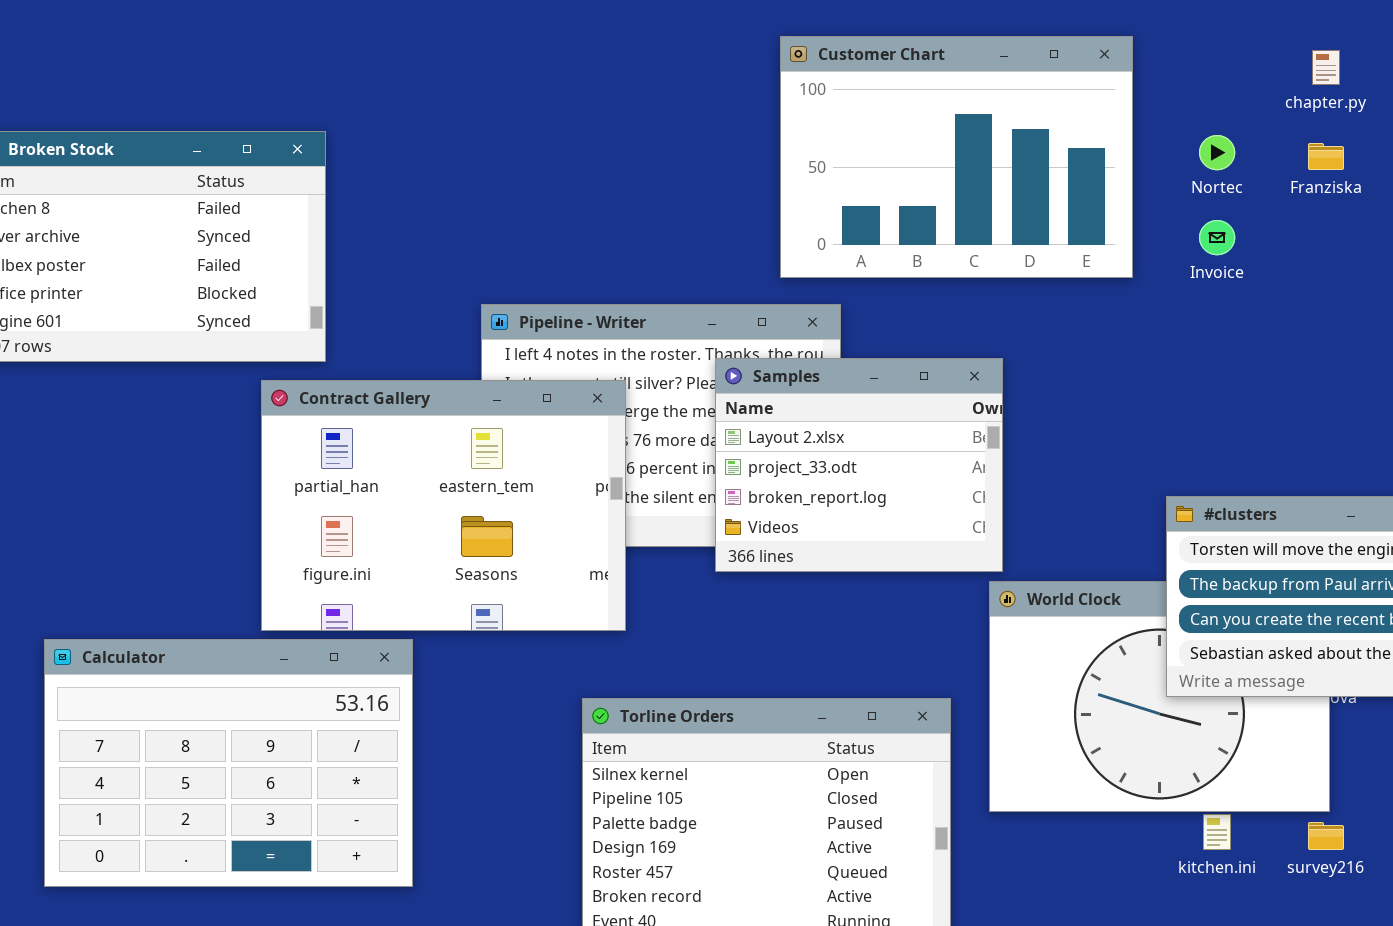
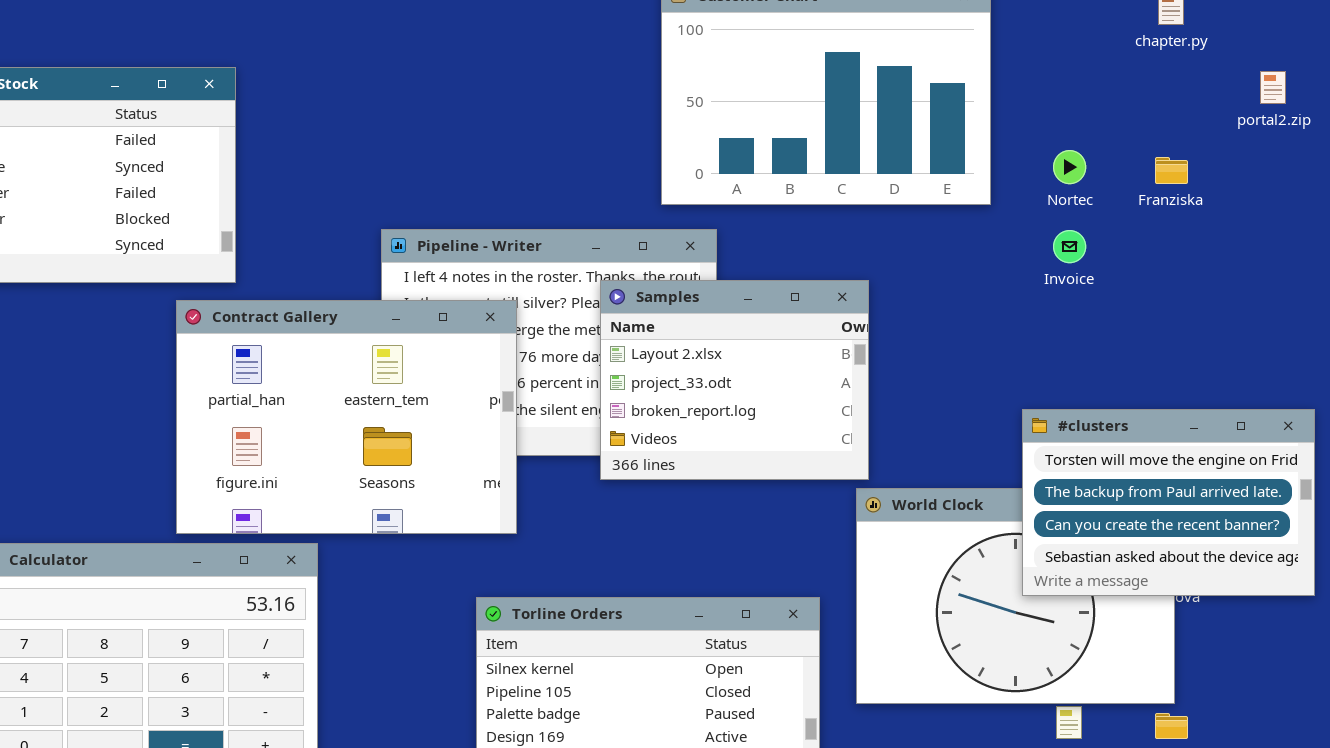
Nortec: [1199,135,1235,170] -> [1053,150,1086,184], moved
Franziska: [1308,143,1344,170] -> [1155,157,1188,184], moved
Invoice: [1199,220,1235,255] -> [1053,230,1086,263], moved

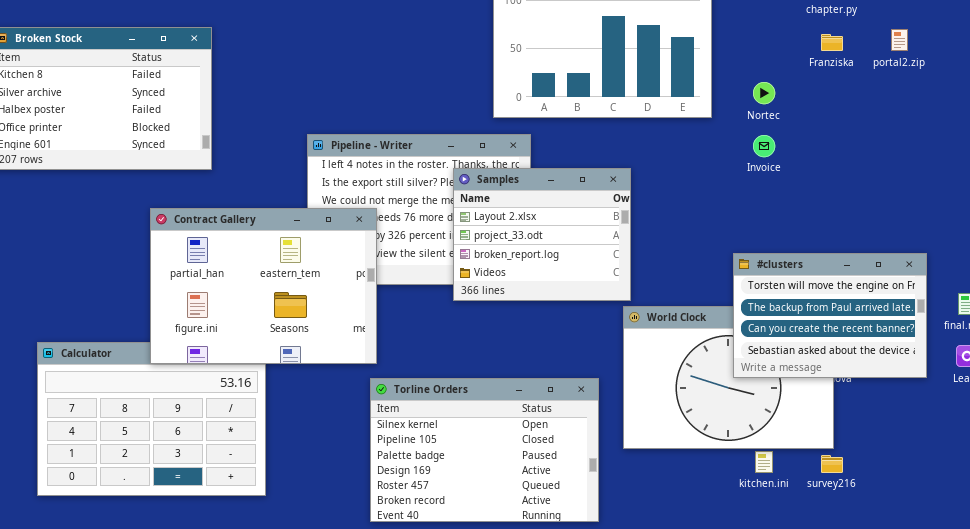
Franziska: [1155,157,1188,184] -> [821,34,843,51], moved
Contract Gallery: [176,300,517,534] -> [150,208,377,364], moved

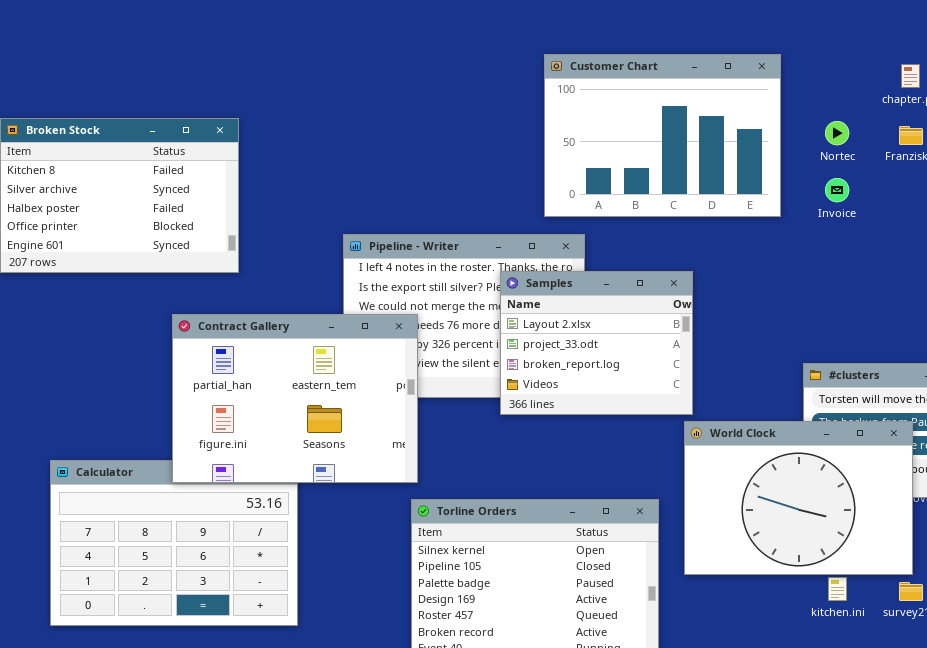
Nortec: [753,82,775,104] -> [825,121,849,145], moved
Invoice: [753,135,775,157] -> [825,178,849,202], moved
World Clock: [623,306,834,449] -> [684,421,913,575], raised

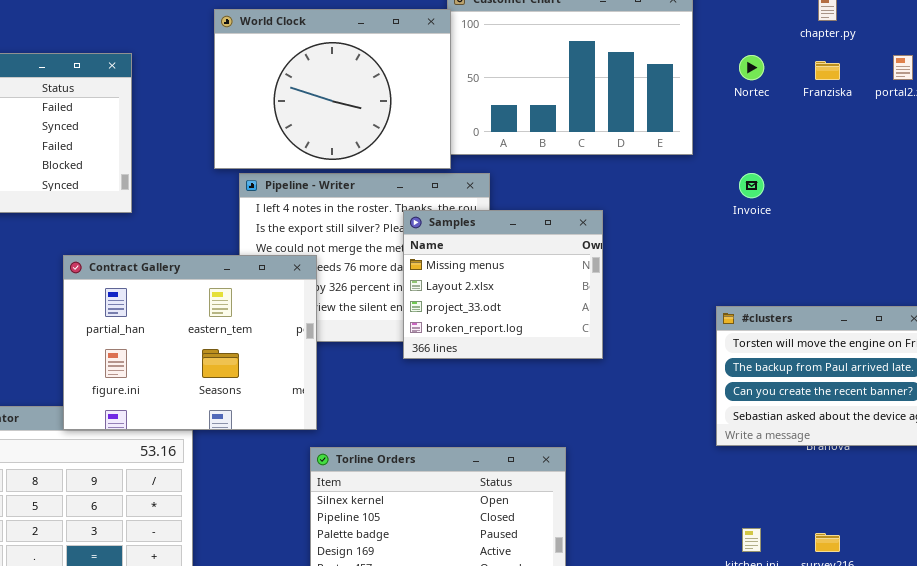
Invoice: [825,178,849,202] -> [739,173,764,198], moved
Samples: [500,271,693,415] -> [403,210,603,359], scrolled up 1 row
World Clock: [684,421,913,575] -> [214,9,451,169], moved

